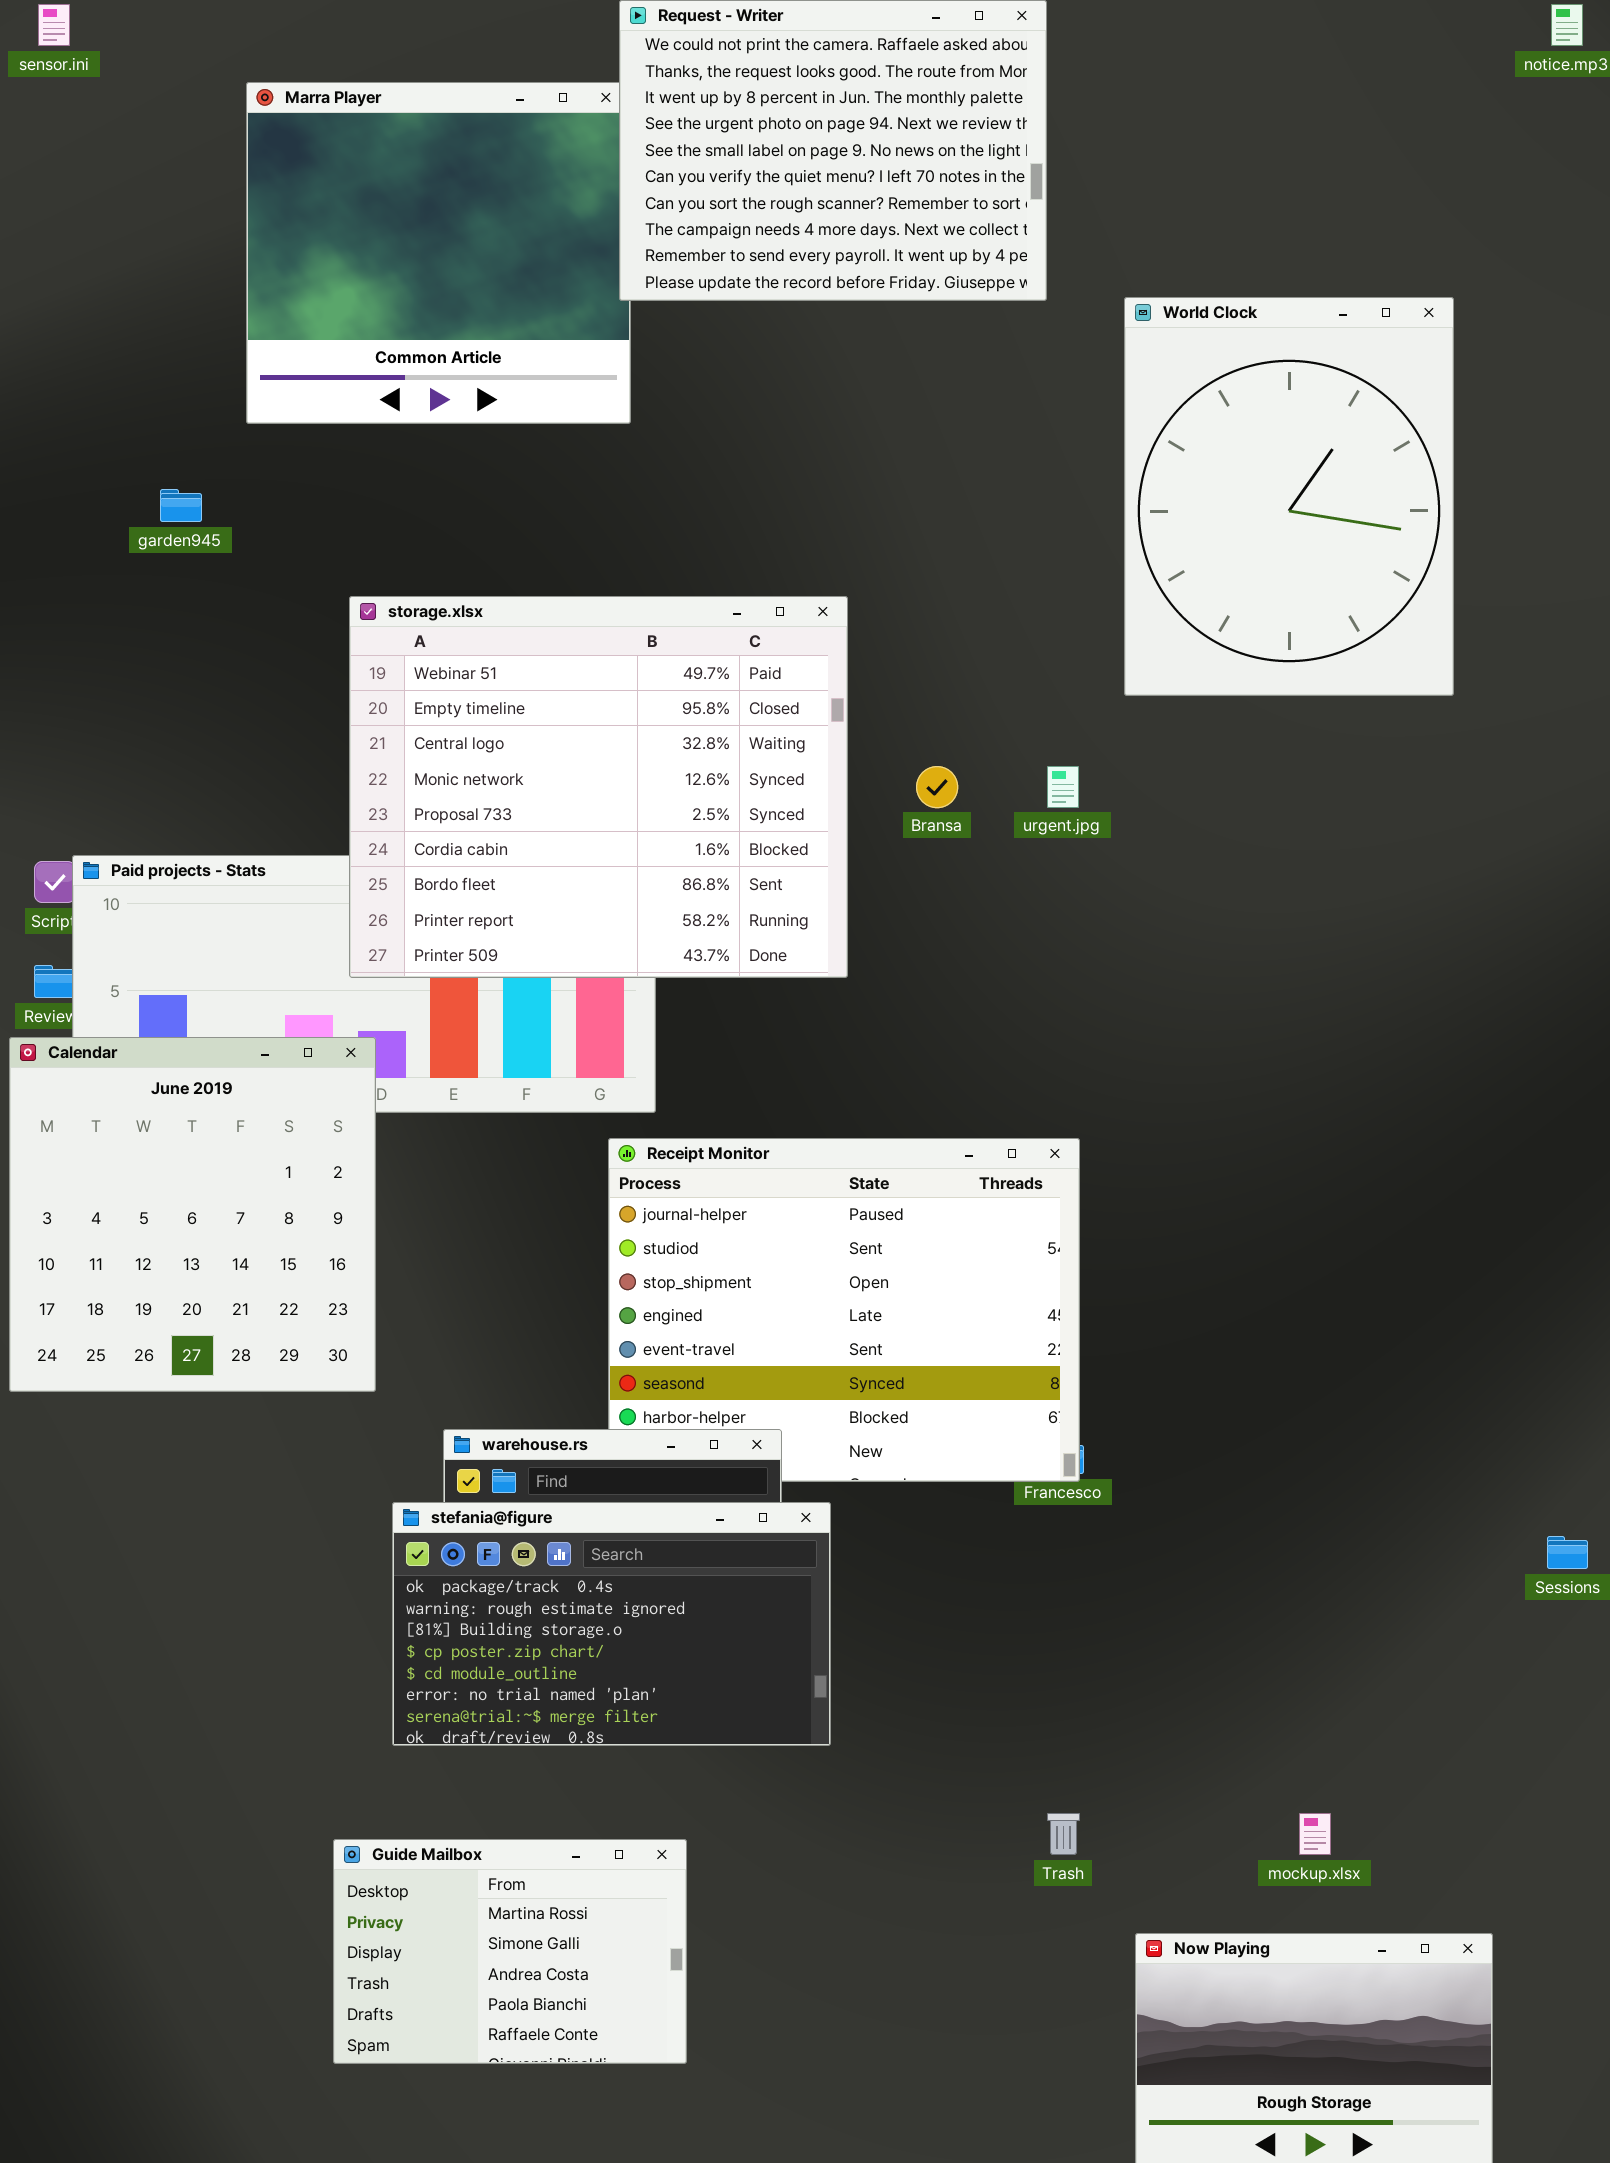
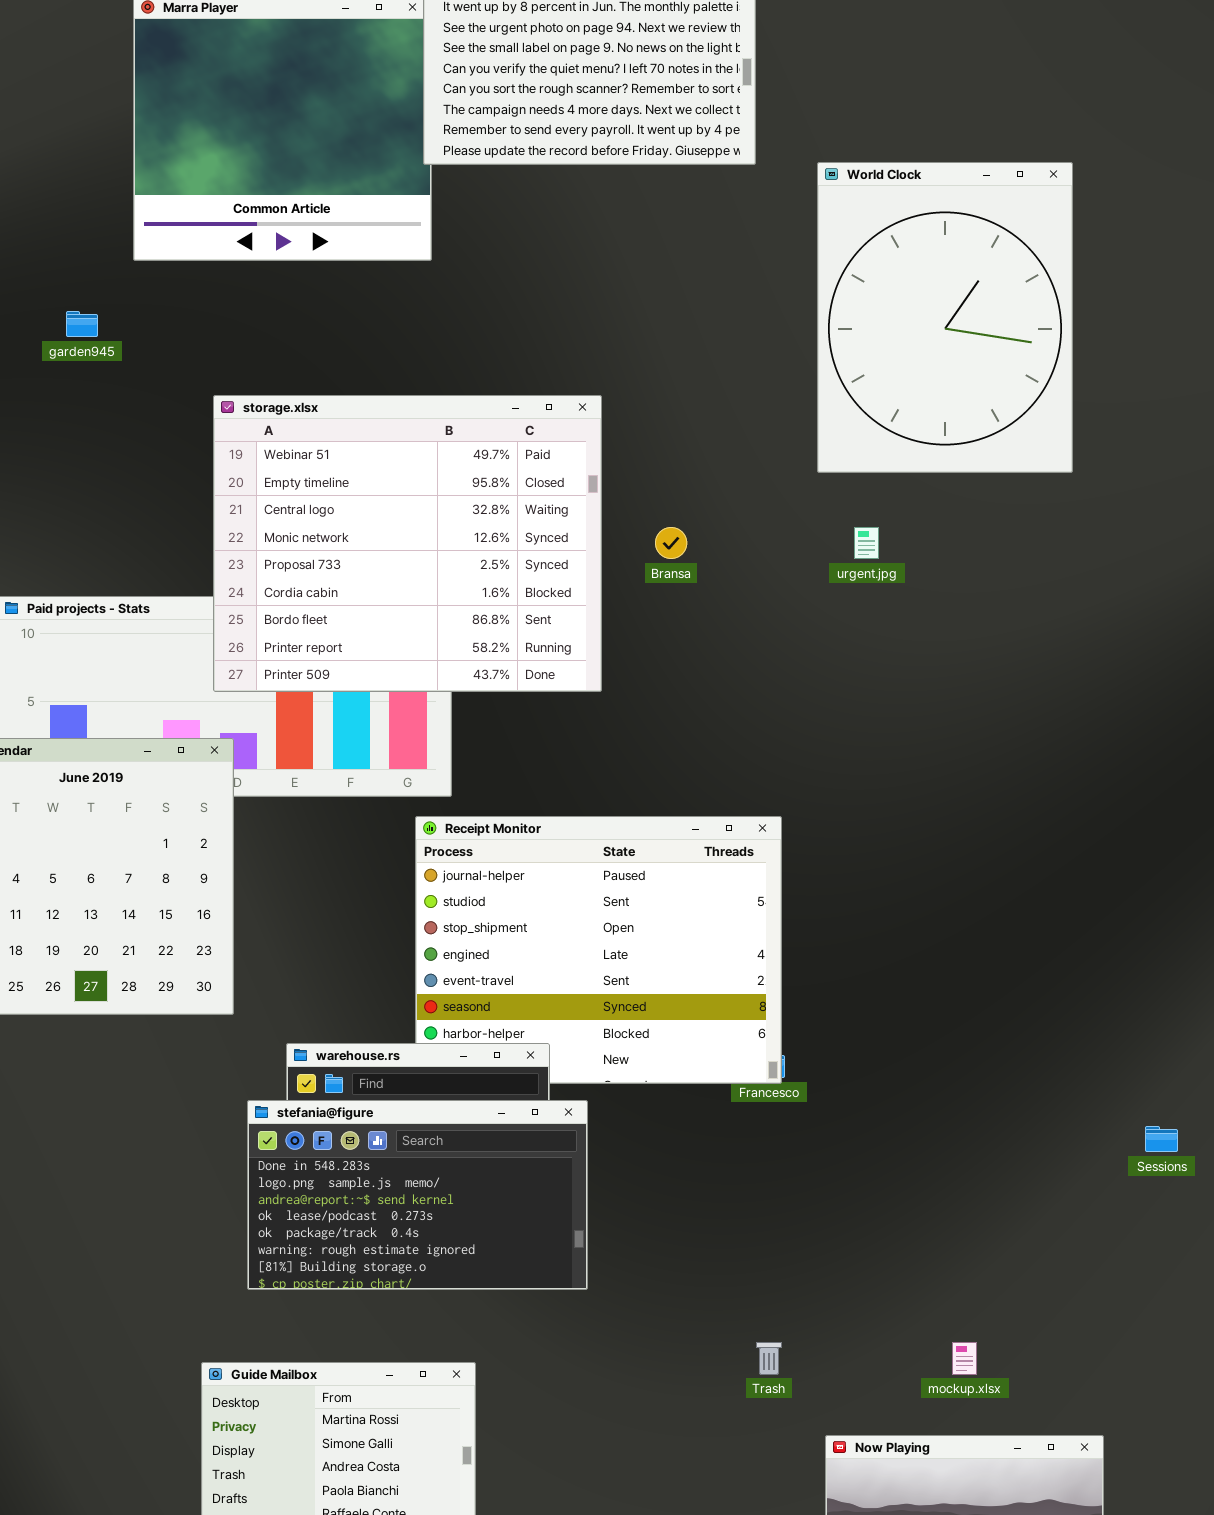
urgent.jpg: [1047,766,1079,808] -> [854,527,879,559], moved
stefania@figure: [392,1502,831,1746] -> [247,1100,588,1290], scrolled up 4 rows

